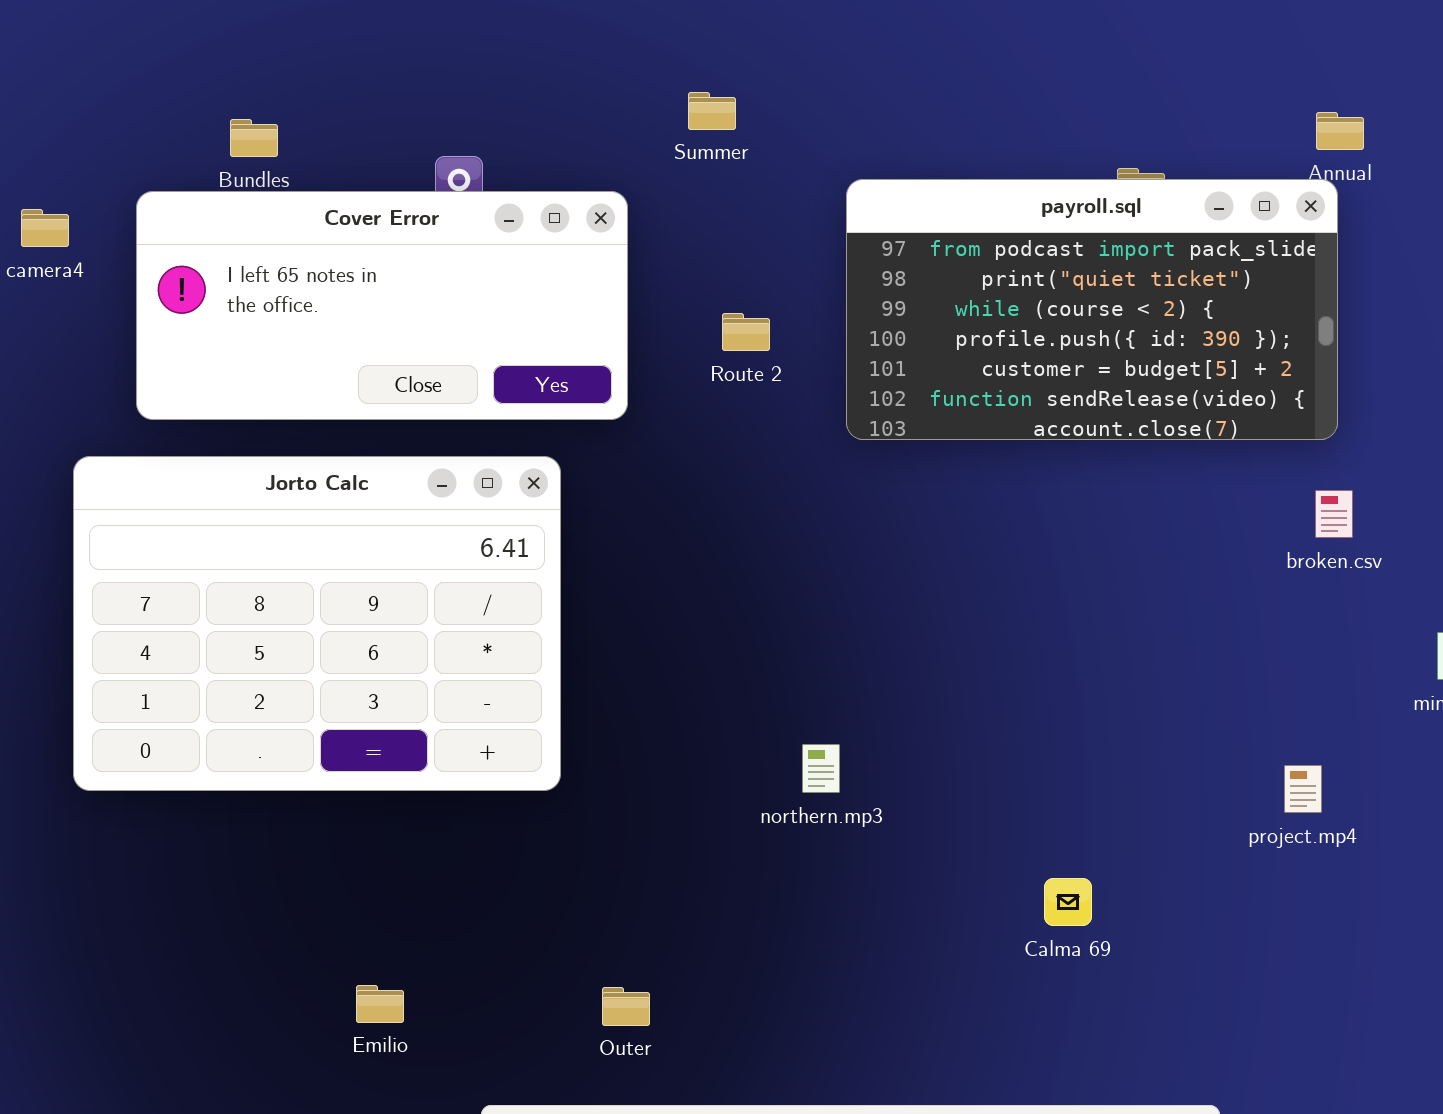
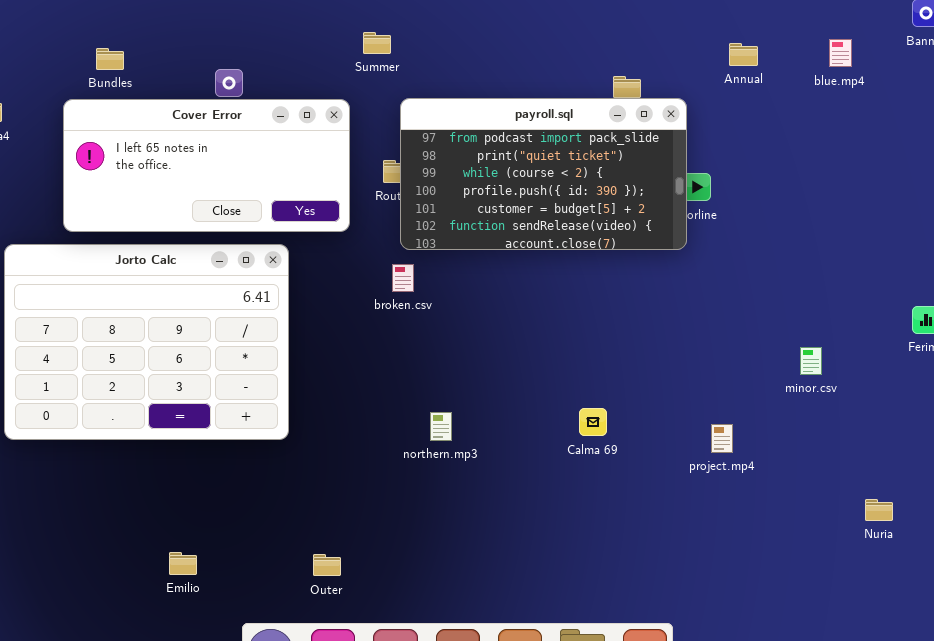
payroll.sql: [846,179,1338,440] -> [400,98,687,250], moved
Cover Error: [136,191,628,420] -> [63,99,350,232], moved
broken.csv: [1315,490,1353,538] -> [392,264,414,292], moved
Calma 69: [1044,878,1092,926] -> [579,408,607,436], moved

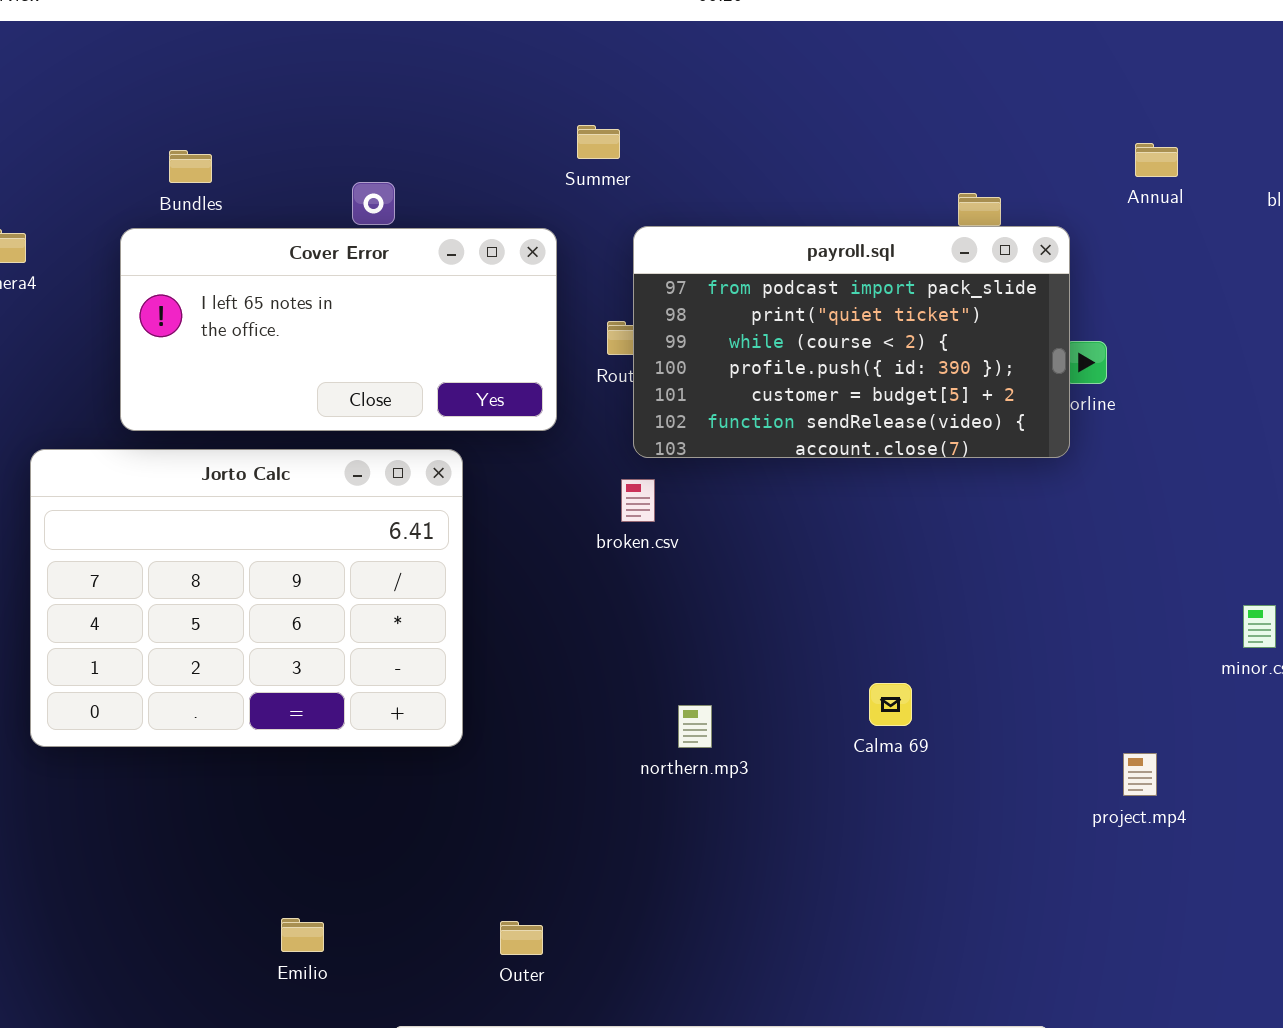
Calma 69: [579,408,607,436] -> [869,683,912,726], moved
project.mp4: [711,424,733,453] -> [1123,753,1157,796], moved

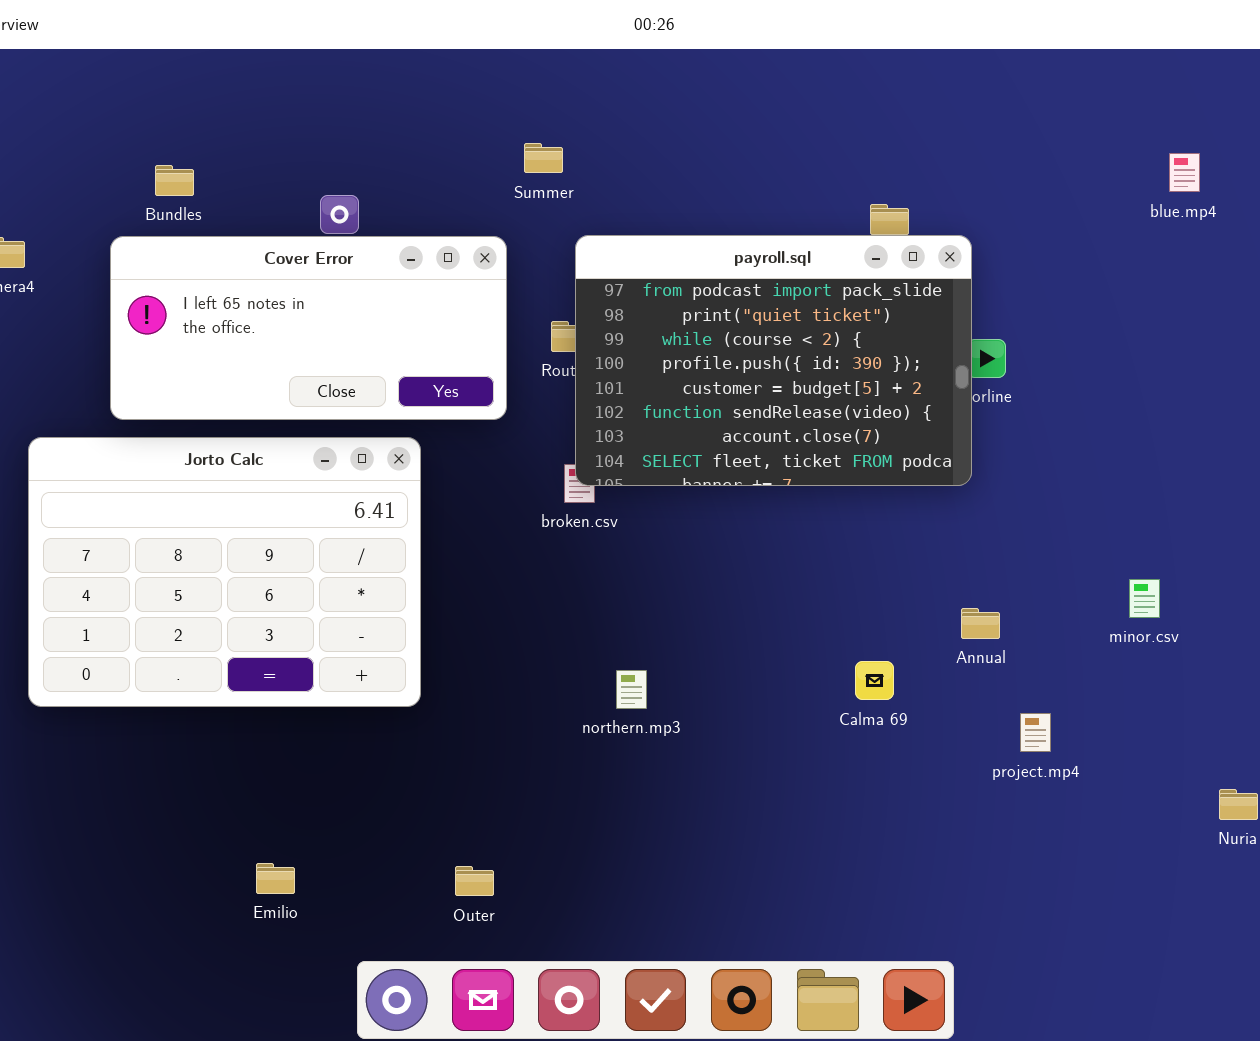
Annual: [1135,143,1178,177] -> [961,608,1000,639], moved
payroll.sql: [633,226,1070,458] -> [575,235,972,486], resized
Calma 69: [869,683,912,726] -> [855,661,894,700], moved

